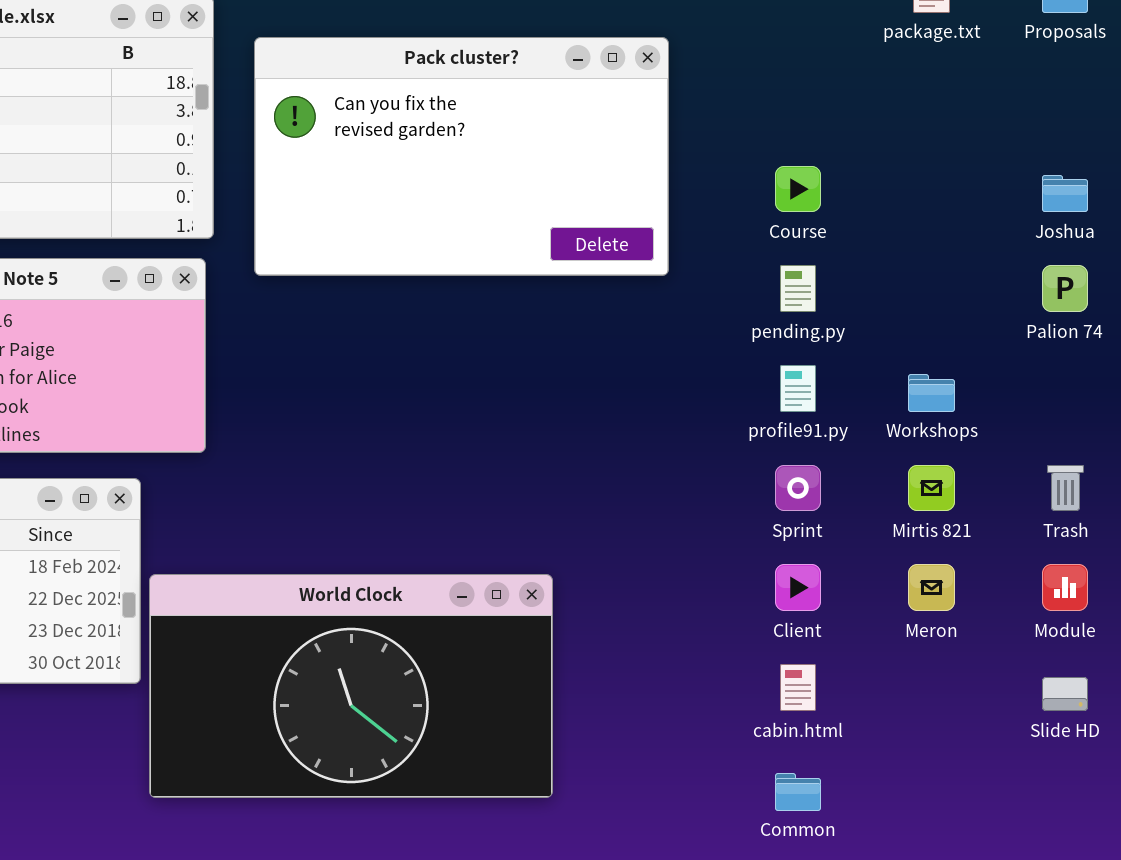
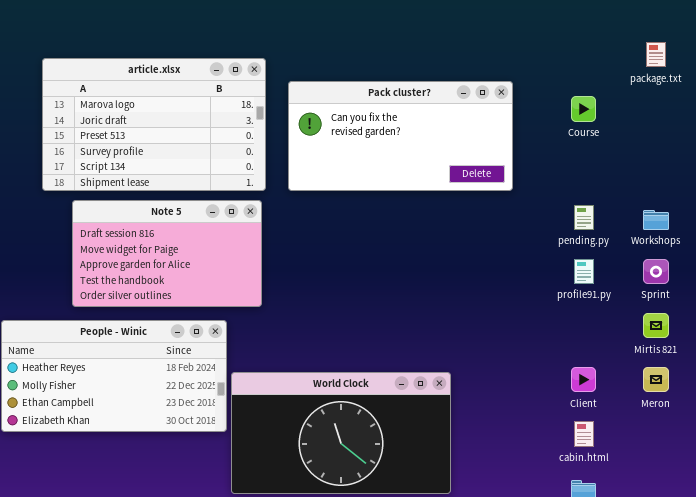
Pack cluster?: [254,37,669,276] -> [288,81,513,191], resized
Course: [775,166,821,212] -> [571,96,596,122], moved
Workshops: [908,374,955,412] -> [643,210,669,230], moved
Sprint: [775,465,821,511] -> [643,259,669,284], moved

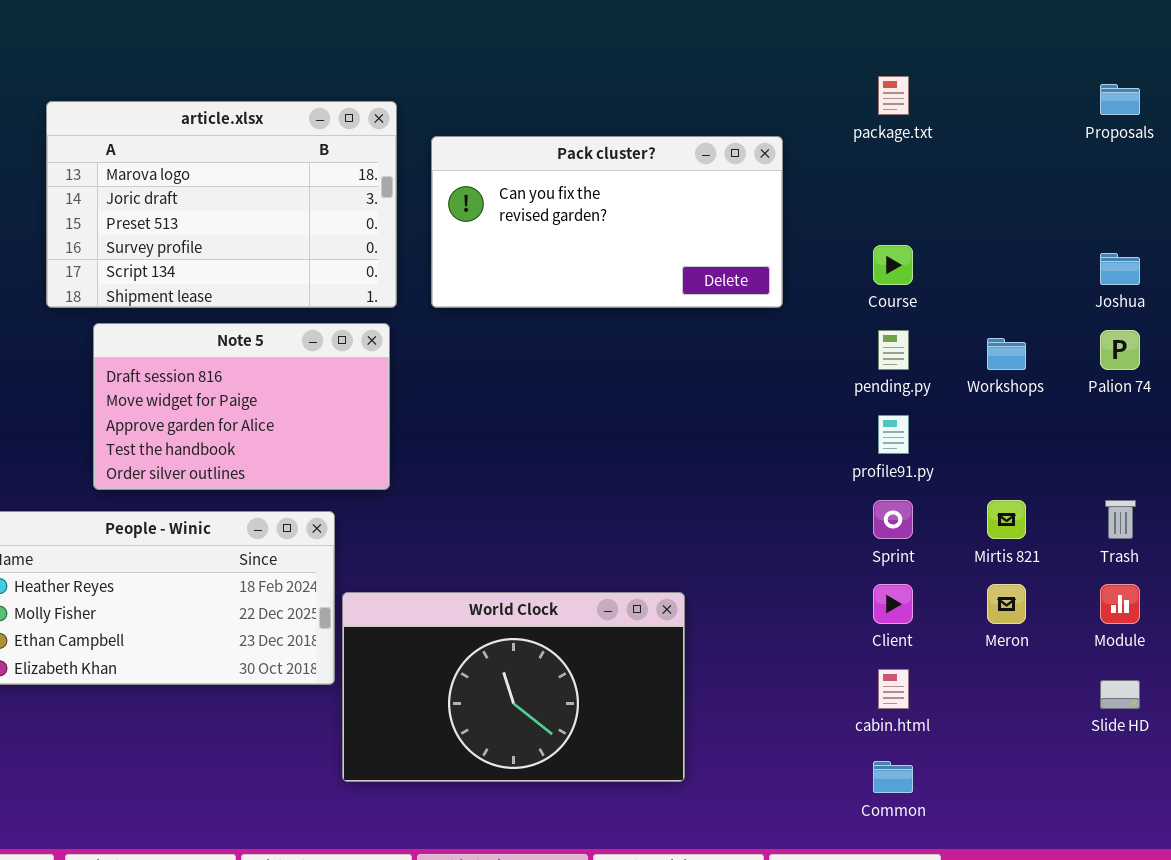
package.txt: [646,42,666,67] -> [878,76,909,115], moved
Course: [571,96,596,122] -> [873,245,913,285], moved
Sprint: [643,259,669,284] -> [873,500,913,539], moved

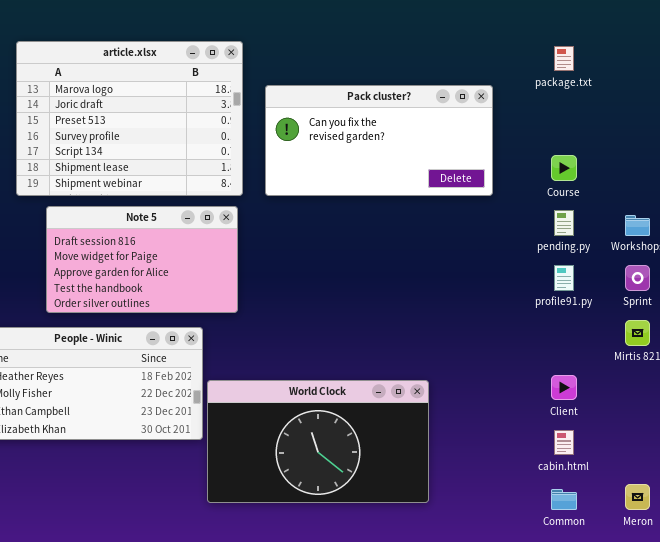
article.xlsx: [46,101,397,308] -> [16,41,243,196], resized
Sprint: [873,500,913,539] -> [625,265,650,291], moved
Meron: [987,584,1026,624] -> [625,484,650,510], moved

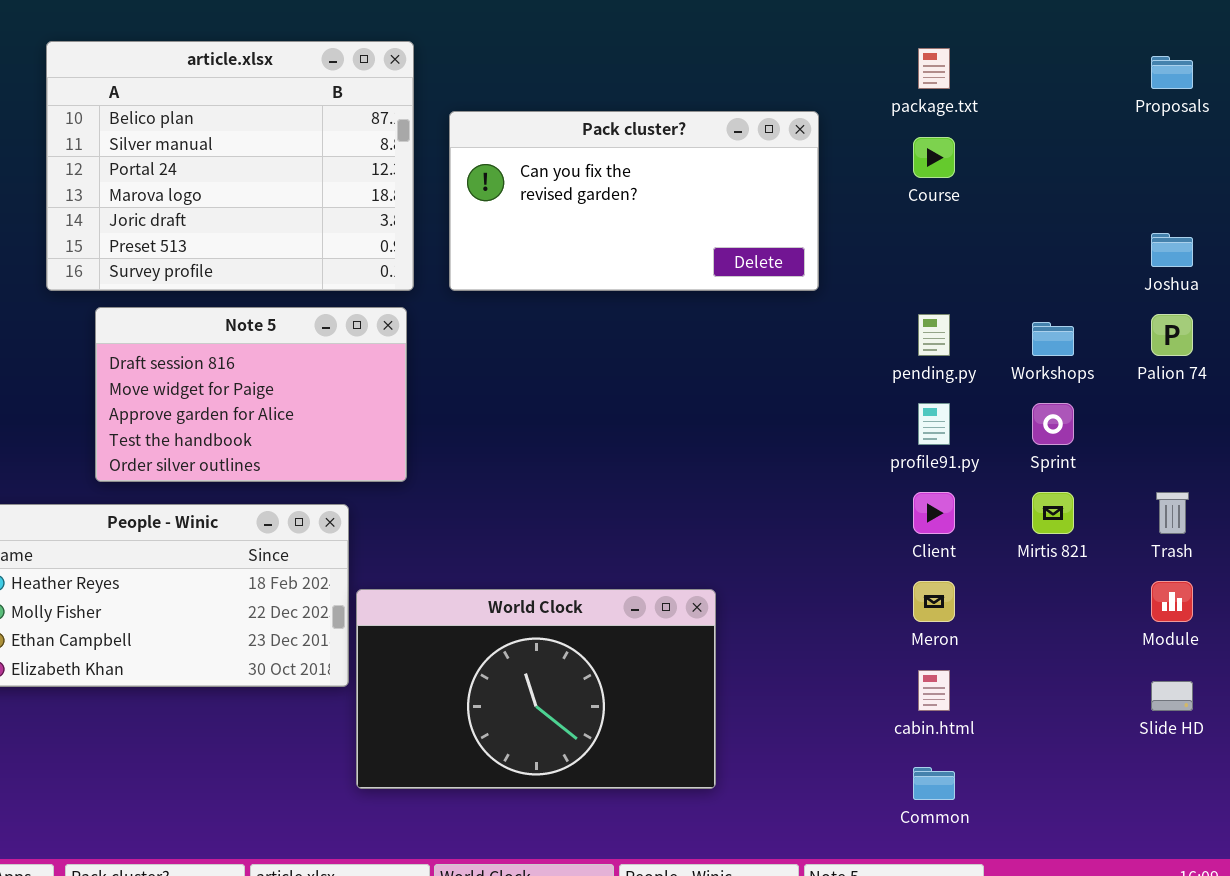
article.xlsx: [16,41,243,196] -> [46,41,414,291], scrolled up 3 rows
Course: [551,155,577,181] -> [913,137,955,178], moved
Client: [551,375,577,400] -> [913,492,955,534], moved
Meron: [625,484,650,510] -> [913,581,955,622], moved

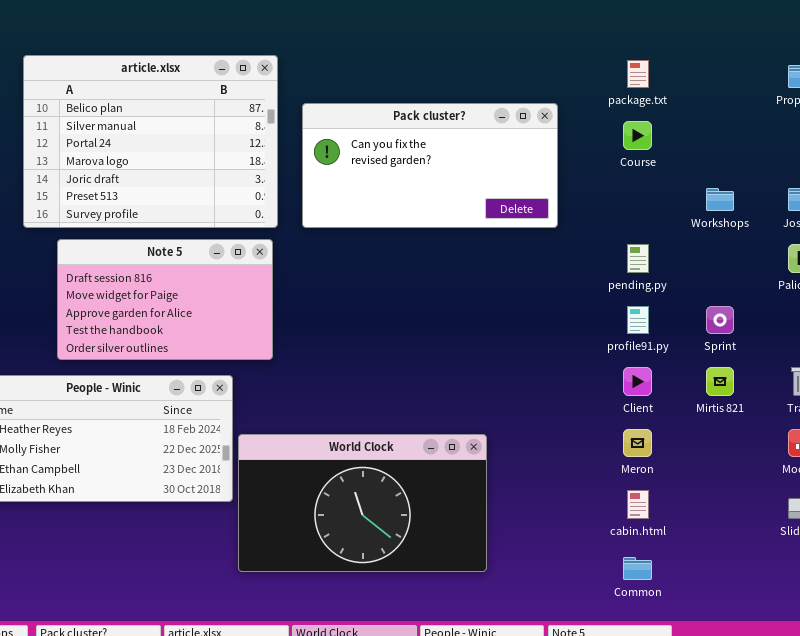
Workshops: [1032,322,1074,356] -> [706,188,734,211], moved

